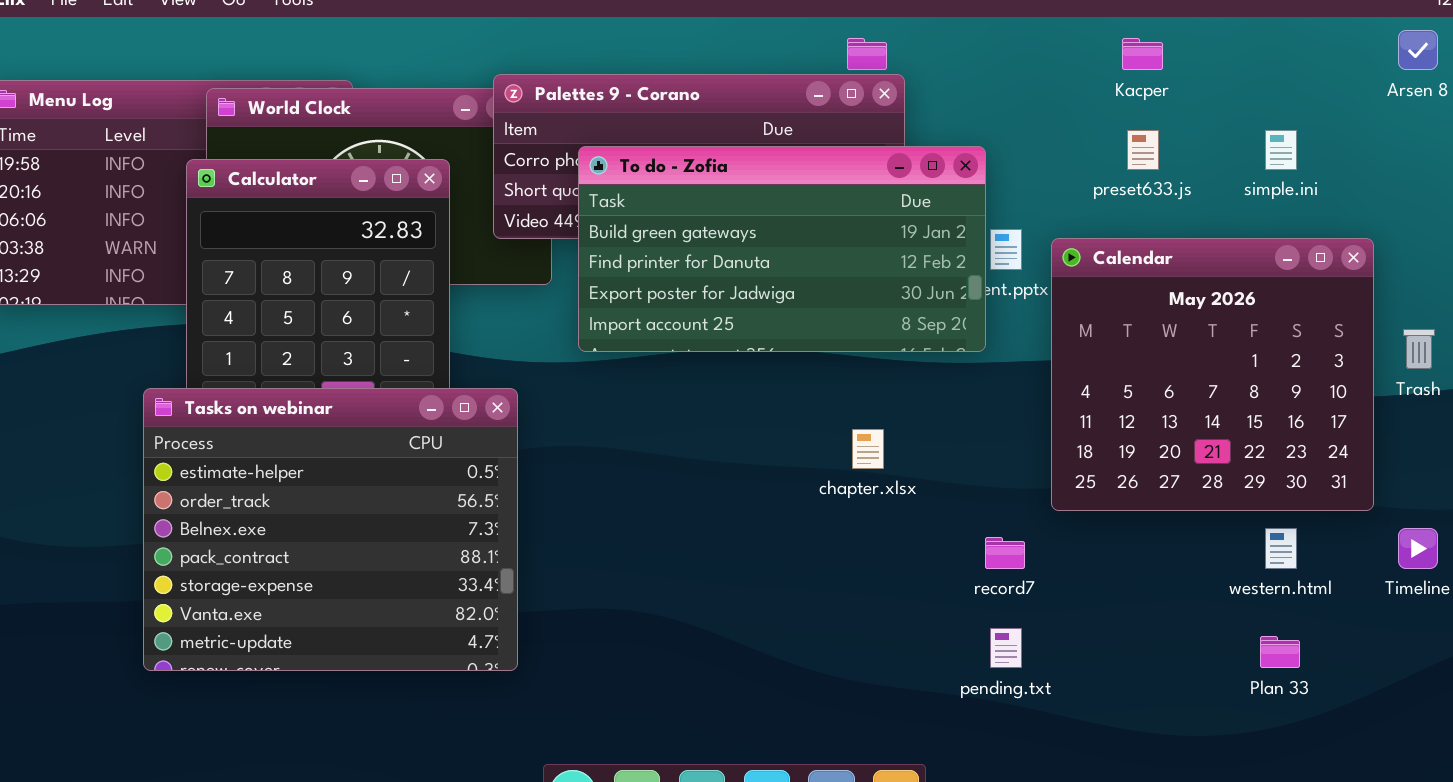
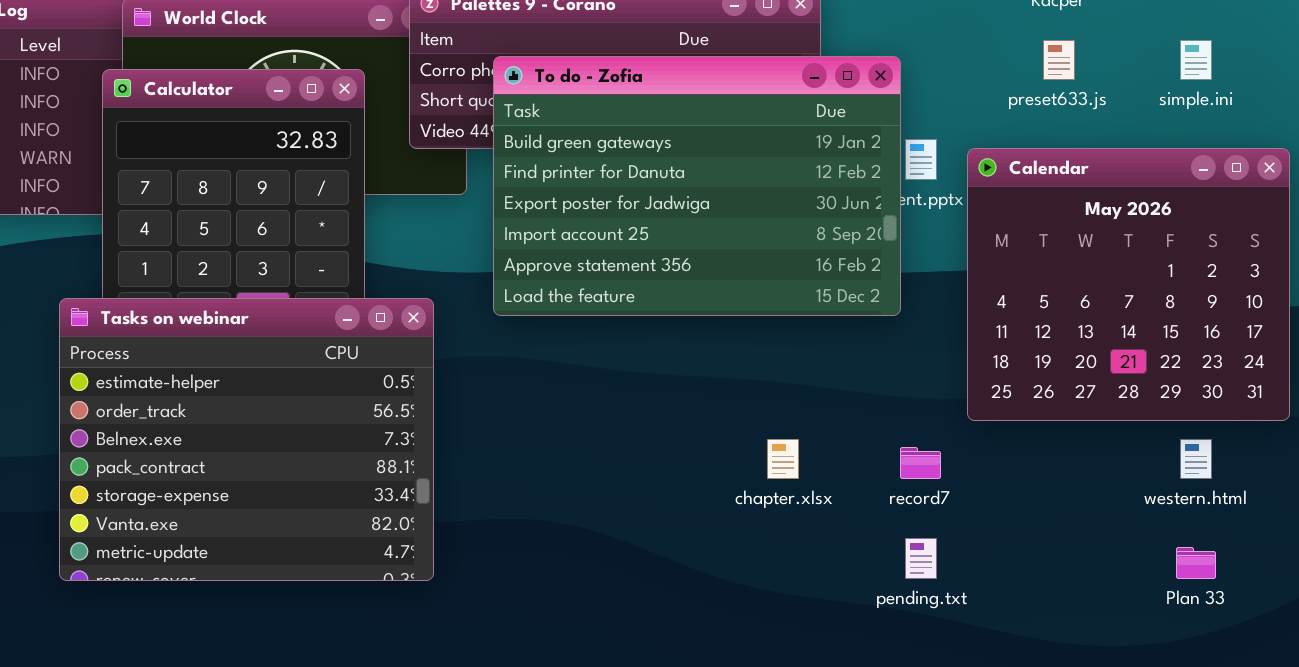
To do - Zofia: [578,146,986,352] -> [493,56,901,316], resized
chapter.xlsx: [852,429,884,469] -> [767,439,799,479], moved

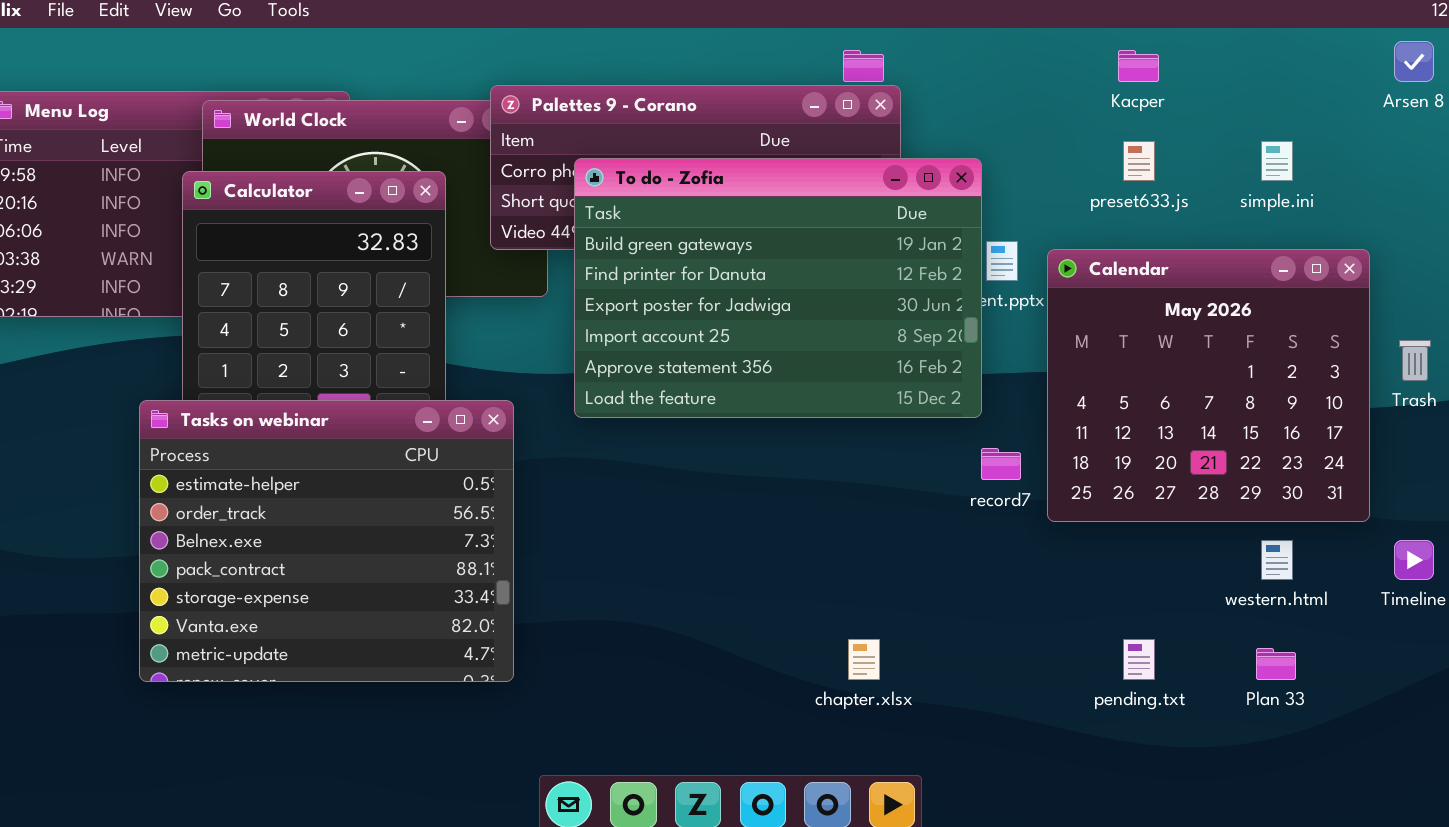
chapter.xlsx: [767,439,799,479] -> [848,639,880,680], moved
record7: [900,447,941,479] -> [981,448,1021,480], moved
pending.txt: [905,538,937,579] -> [1123,639,1155,680], moved

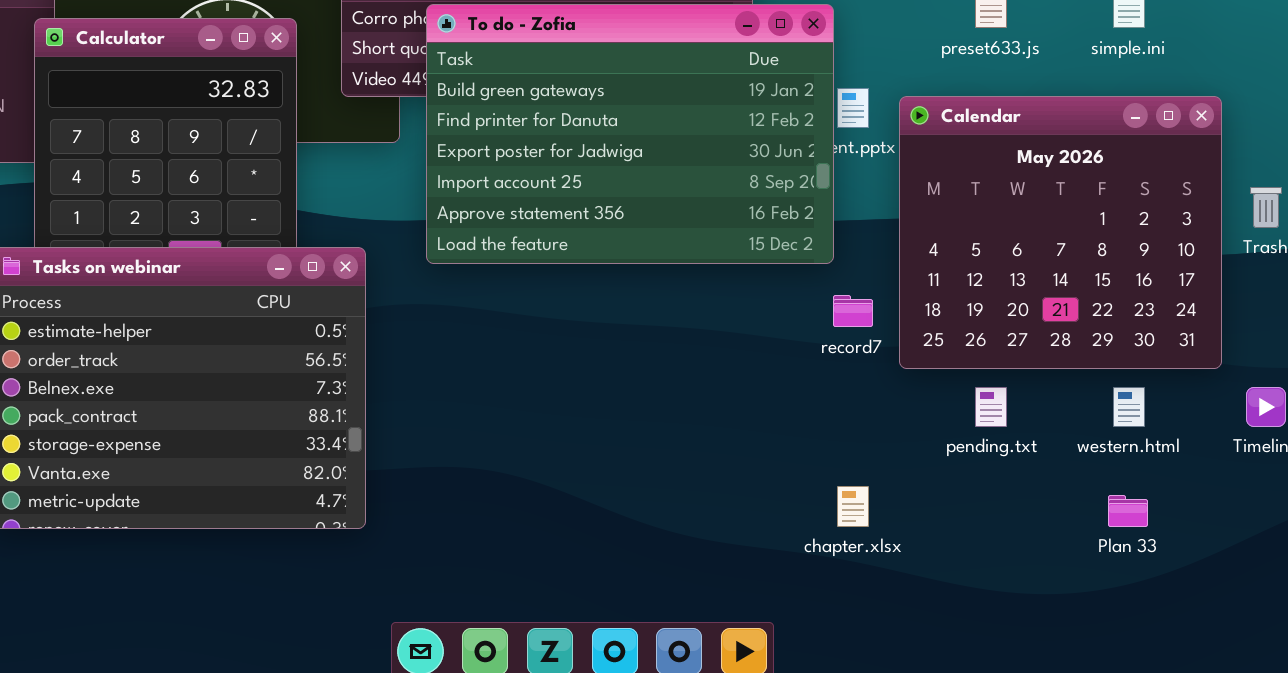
chapter.xlsx: [848,639,880,680] -> [837,486,869,527], moved
pending.txt: [1123,639,1155,680] -> [975,387,1007,427], moved

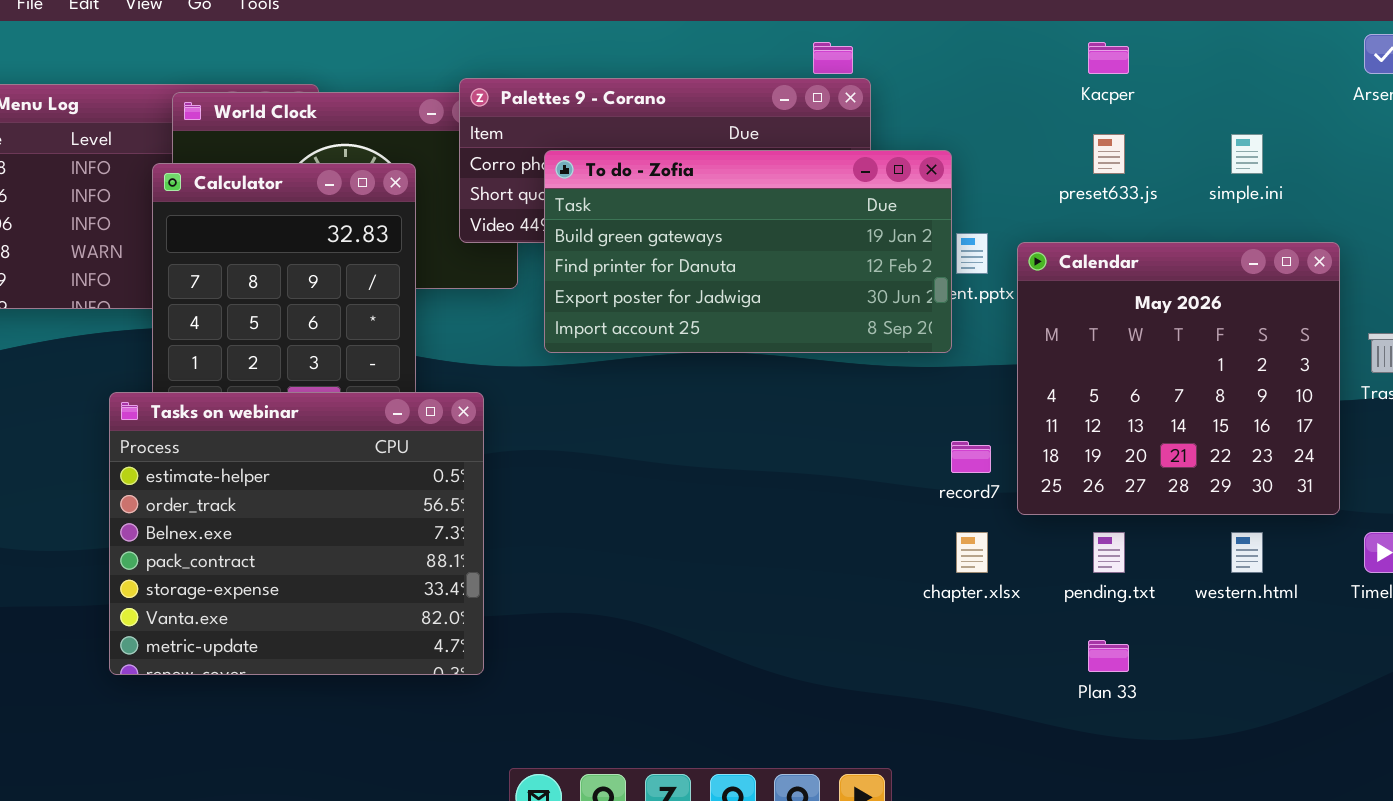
To do - Zofia: [426,4,834,264] -> [544,150,952,353], resized
chapter.xlsx: [837,486,869,527] -> [956,532,988,573], moved
Plan 33: [1108,495,1148,527] -> [1088,640,1129,672], moved

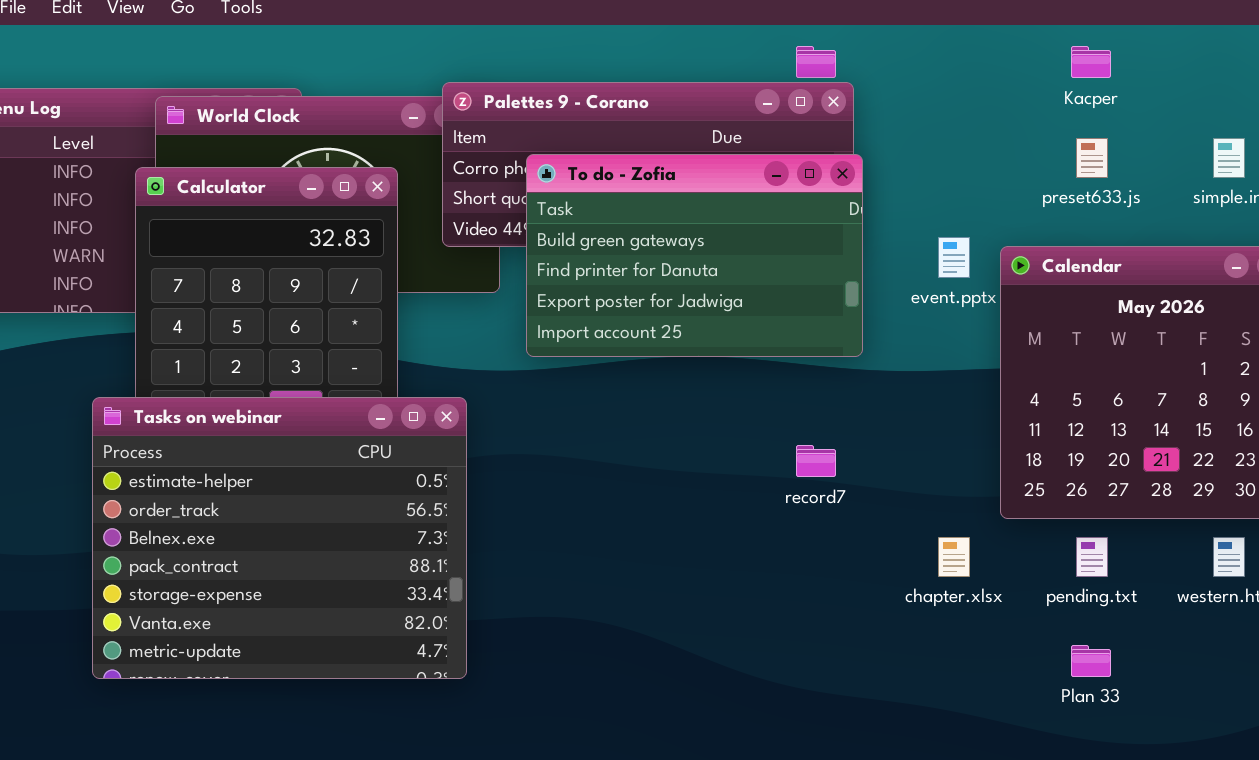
To do - Zofia: [544,150,952,353] -> [526,154,863,357], resized
record7: [951,441,991,473] -> [796,445,836,477], moved

